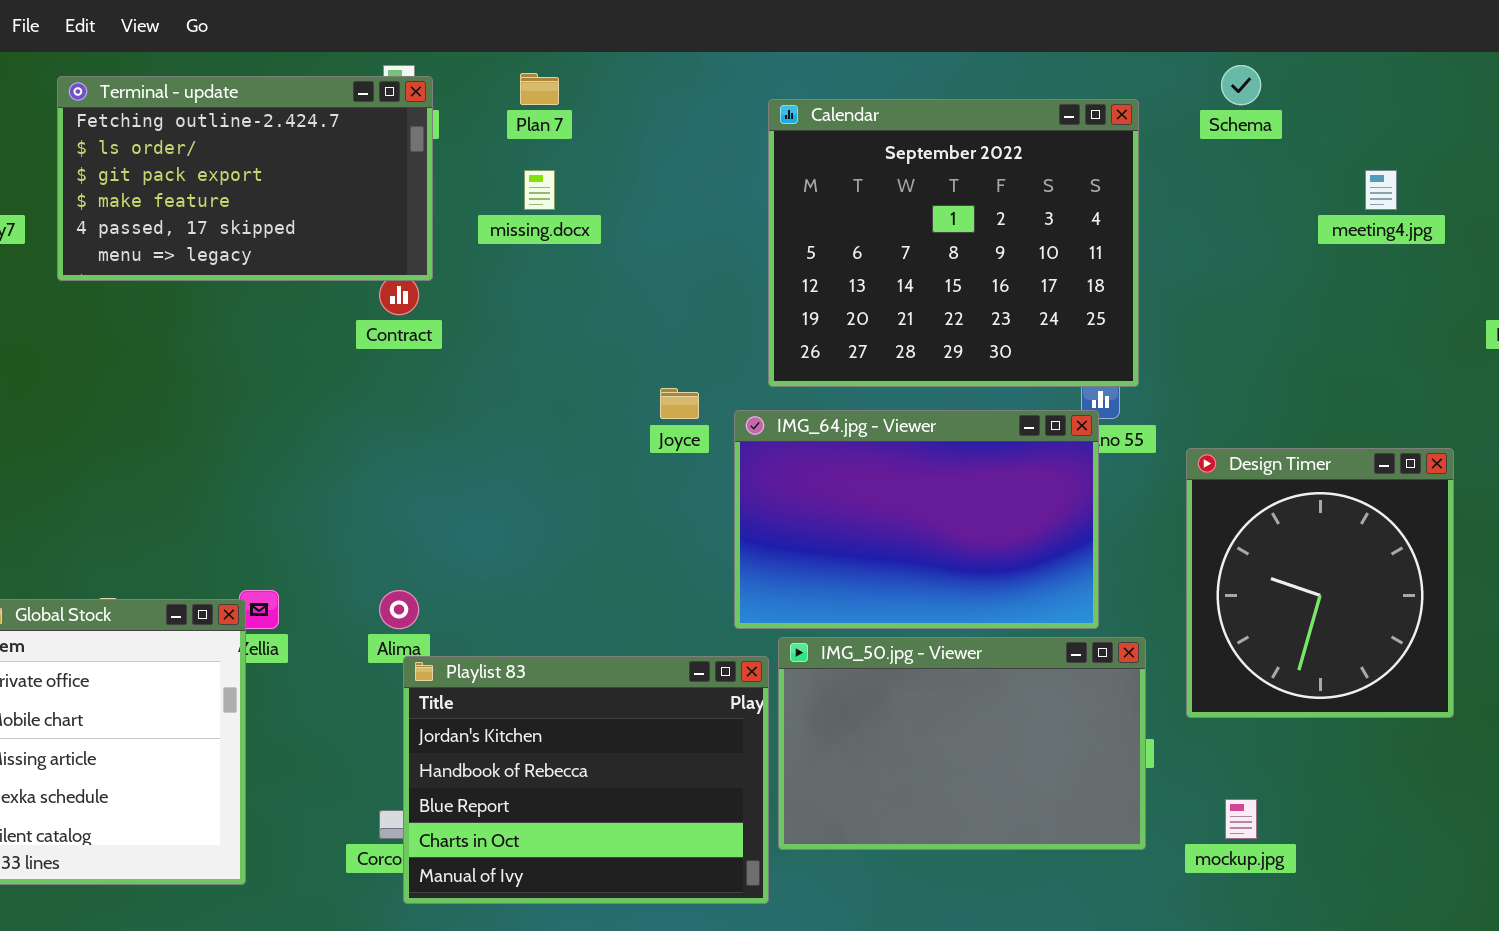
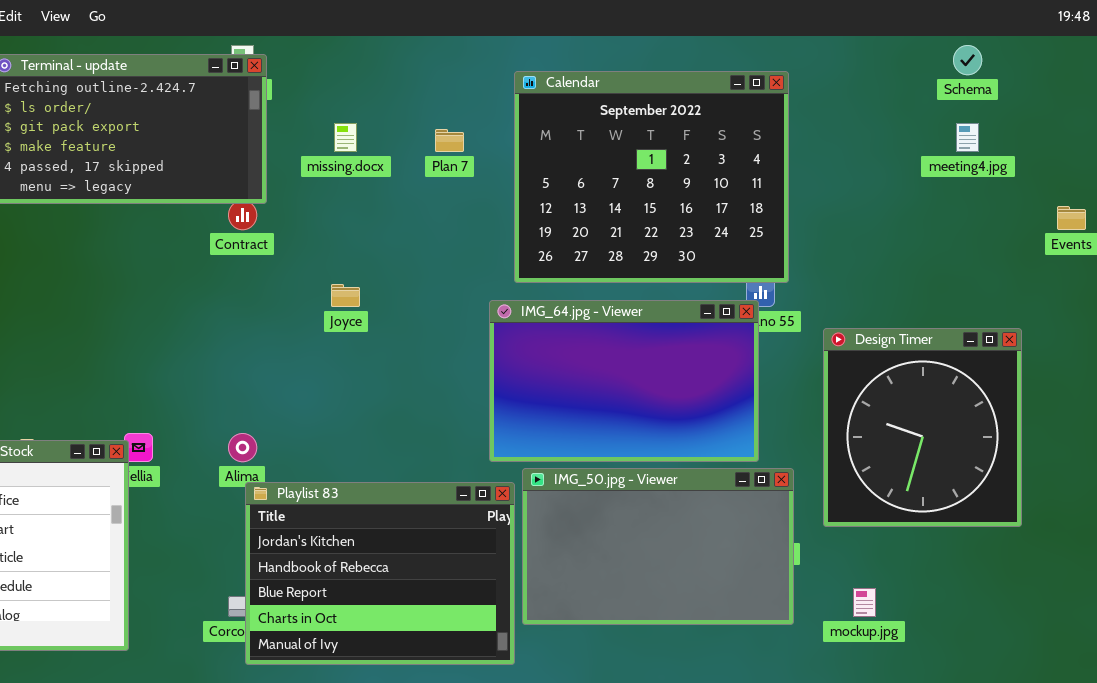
Schema: [1221,65,1261,105] -> [953,45,982,75], moved
Plan 7: [520,73,559,105] -> [435,129,464,152], moved
Joyce: [660,388,699,419] -> [331,284,360,307], moved

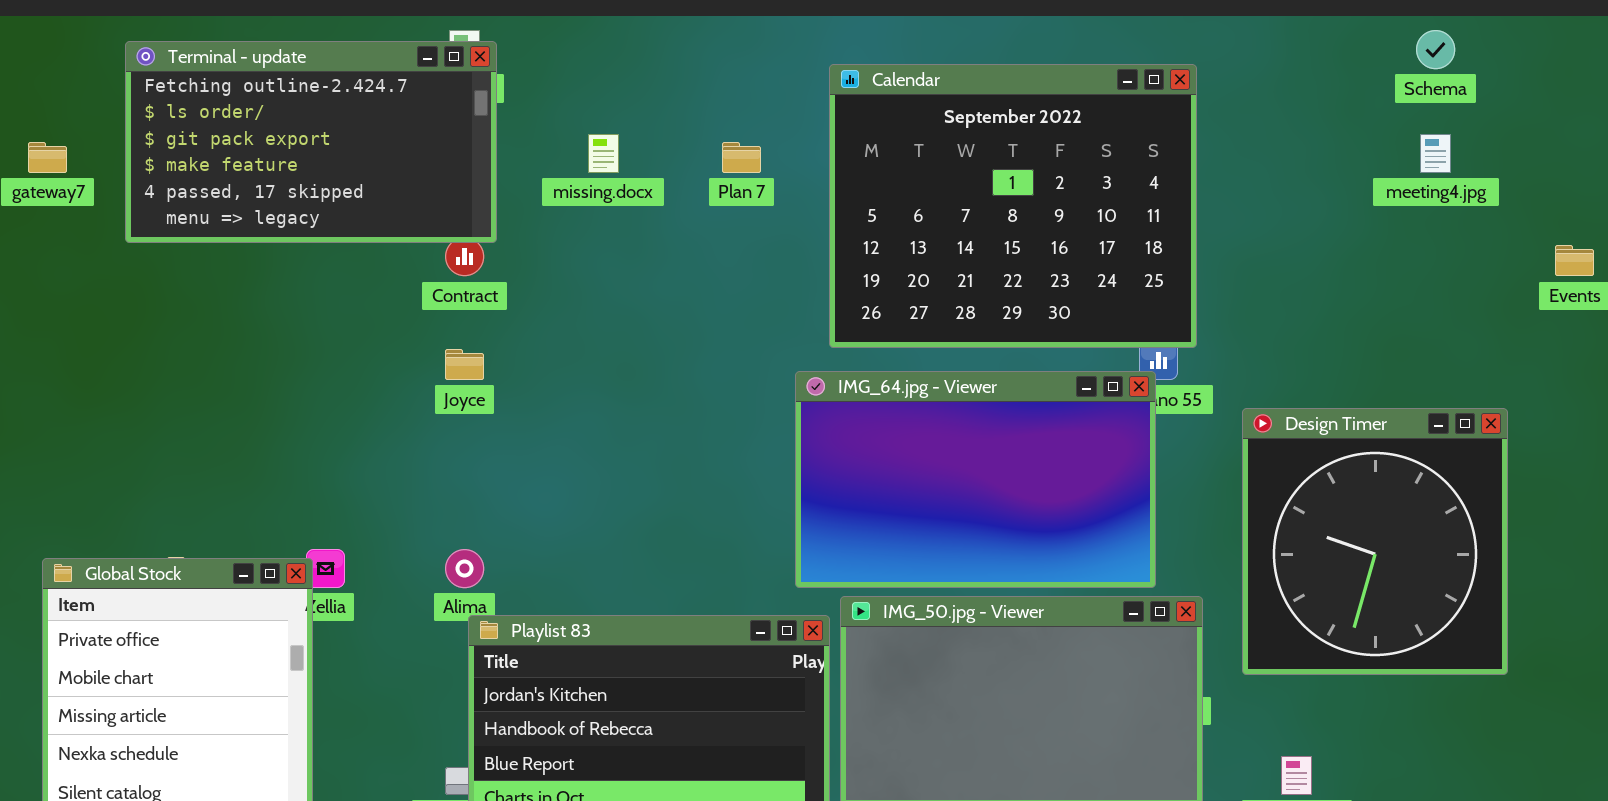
Joyce: [331,284,360,307] -> [445,349,484,380], moved

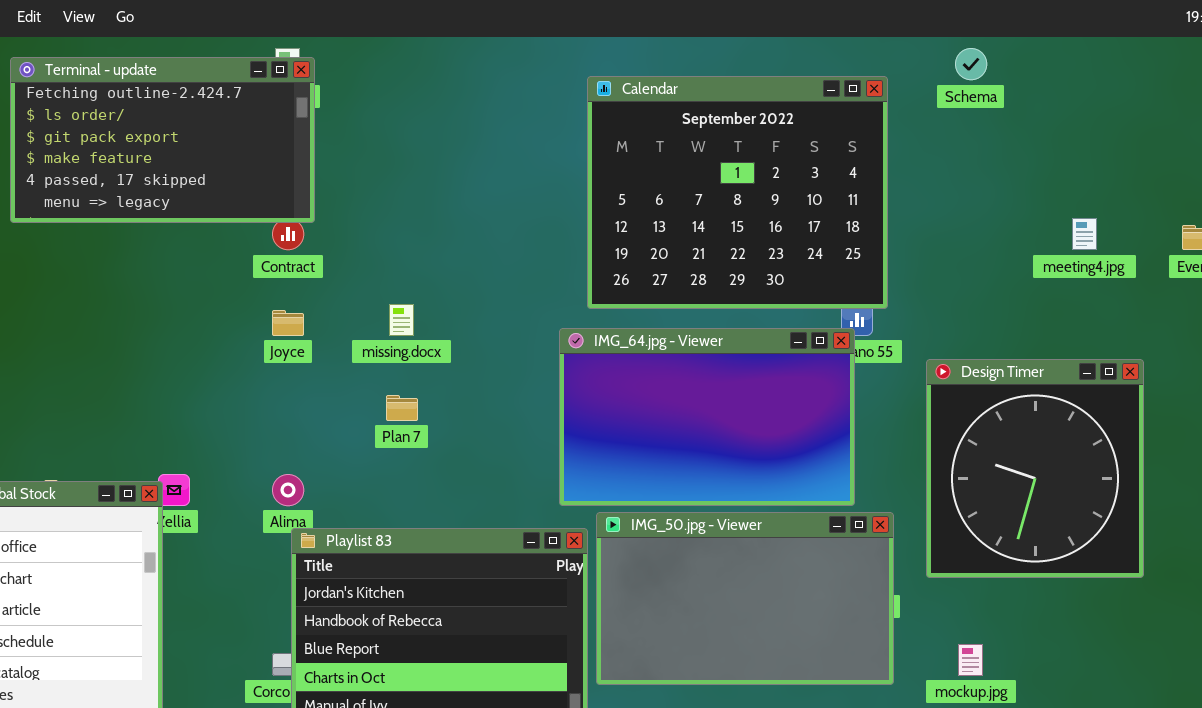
Schema: [1416,30,1455,69] -> [955,48,987,80], moved
missing.docx: [588,134,619,173] -> [389,304,414,336], moved
meeting4.jpg: [1420,134,1451,173] -> [1072,218,1097,250], moved
Plan 7: [722,142,761,173] -> [386,395,418,421], moved

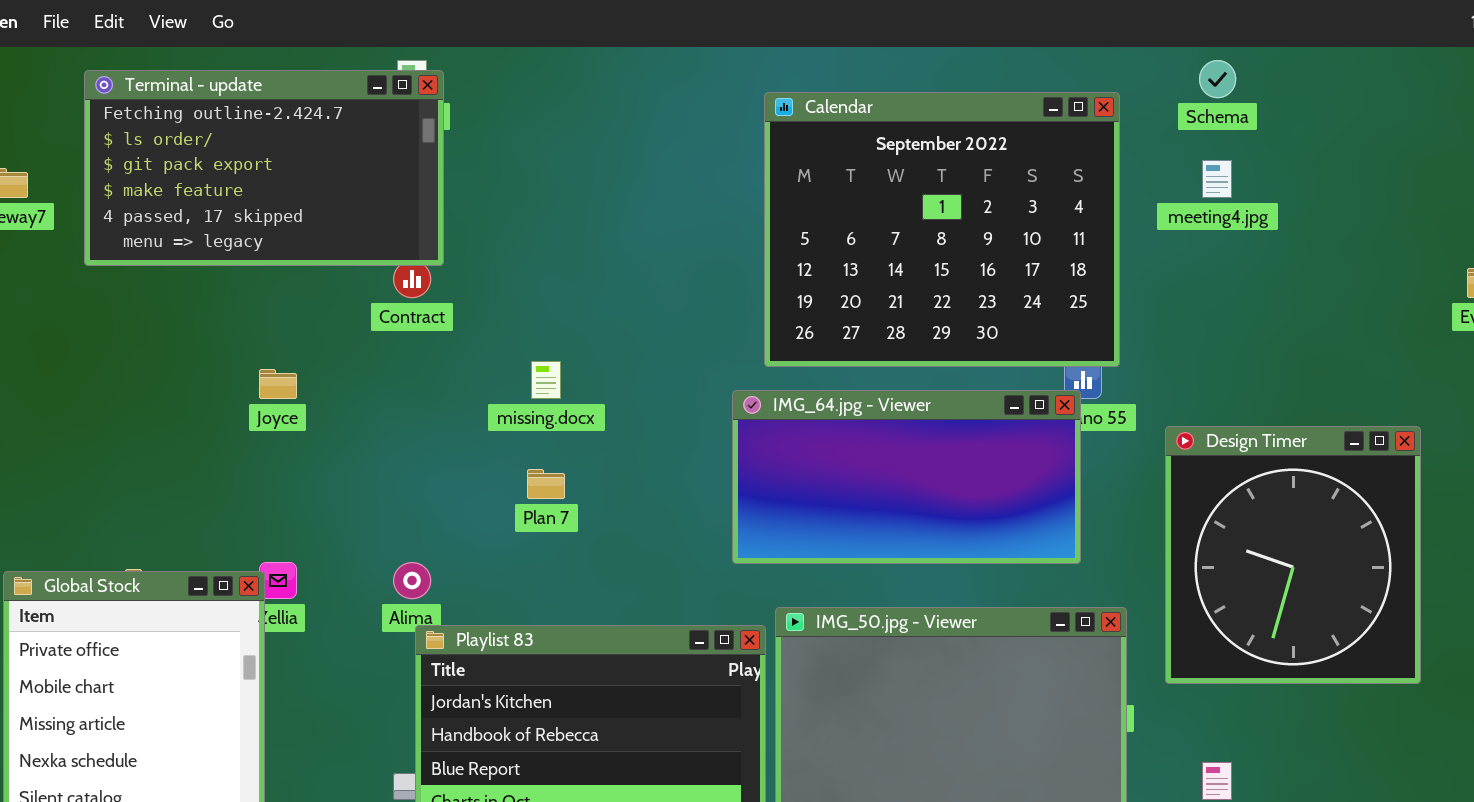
meeting4.jpg: [1072,218,1097,250] -> [1202,160,1232,198], moved
Joyce: [272,310,304,336] -> [259,369,297,399], moved
IMG_64.jpg - Viewer: [559,328,855,506] -> [732,390,1081,564], resized

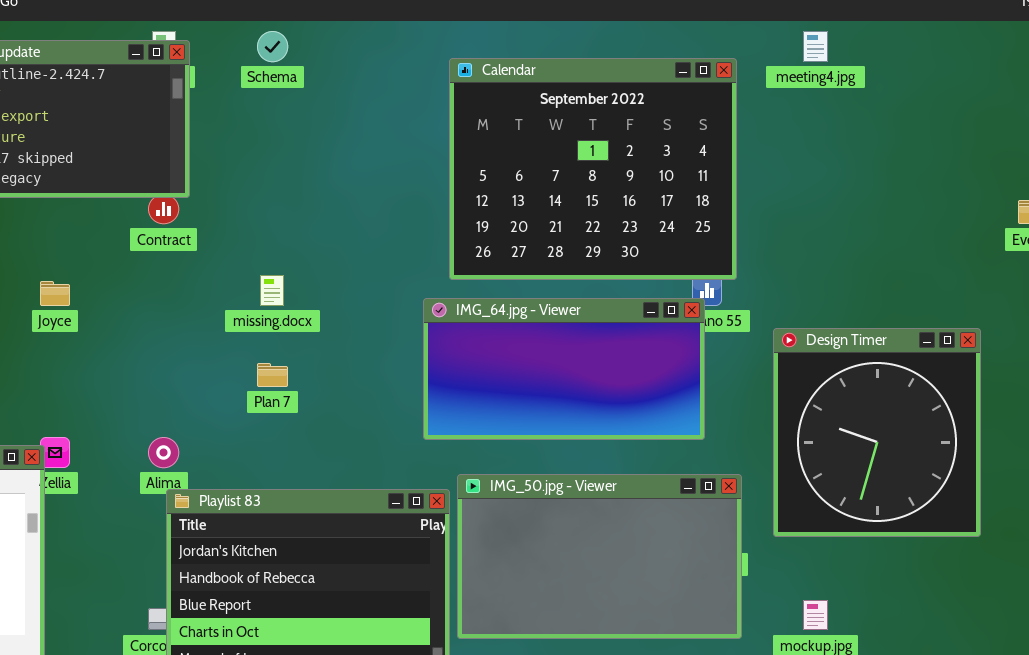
Schema: [1199,60,1236,98] -> [257,31,288,62], moved
meeting4.jpg: [1202,160,1232,198] -> [803,31,828,62], moved

